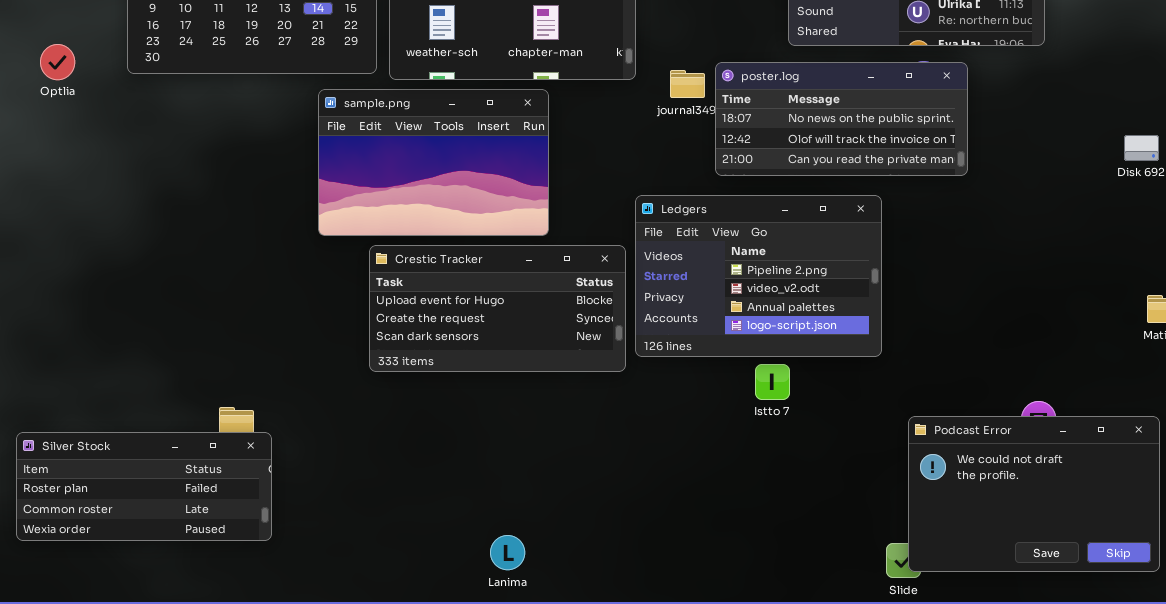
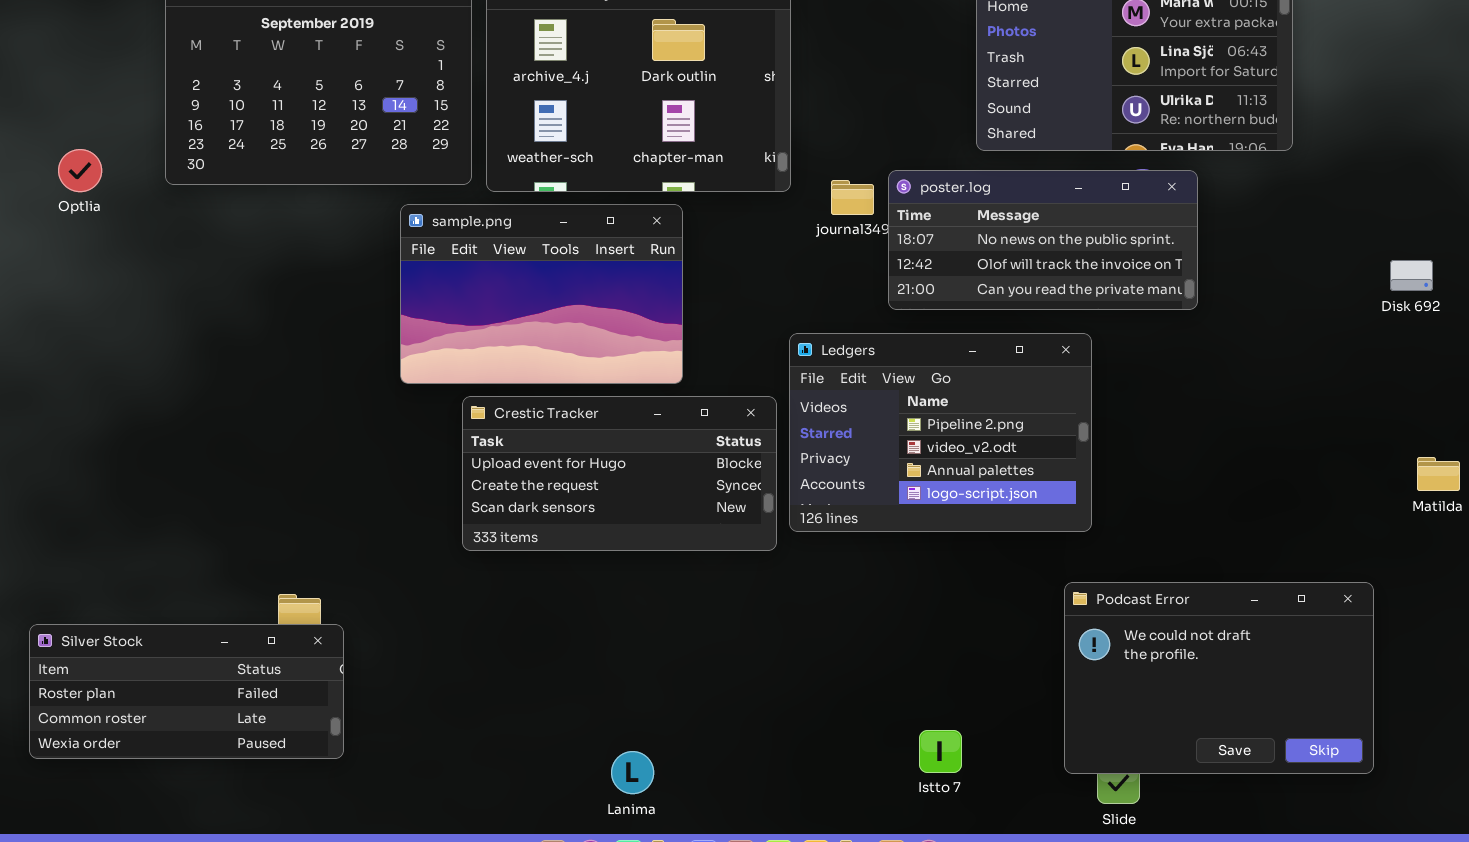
Istto 7: [755,364,790,400] -> [919,730,962,773], moved
Podcast Error: [908,416,1160,572] -> [1064,582,1374,774], moved

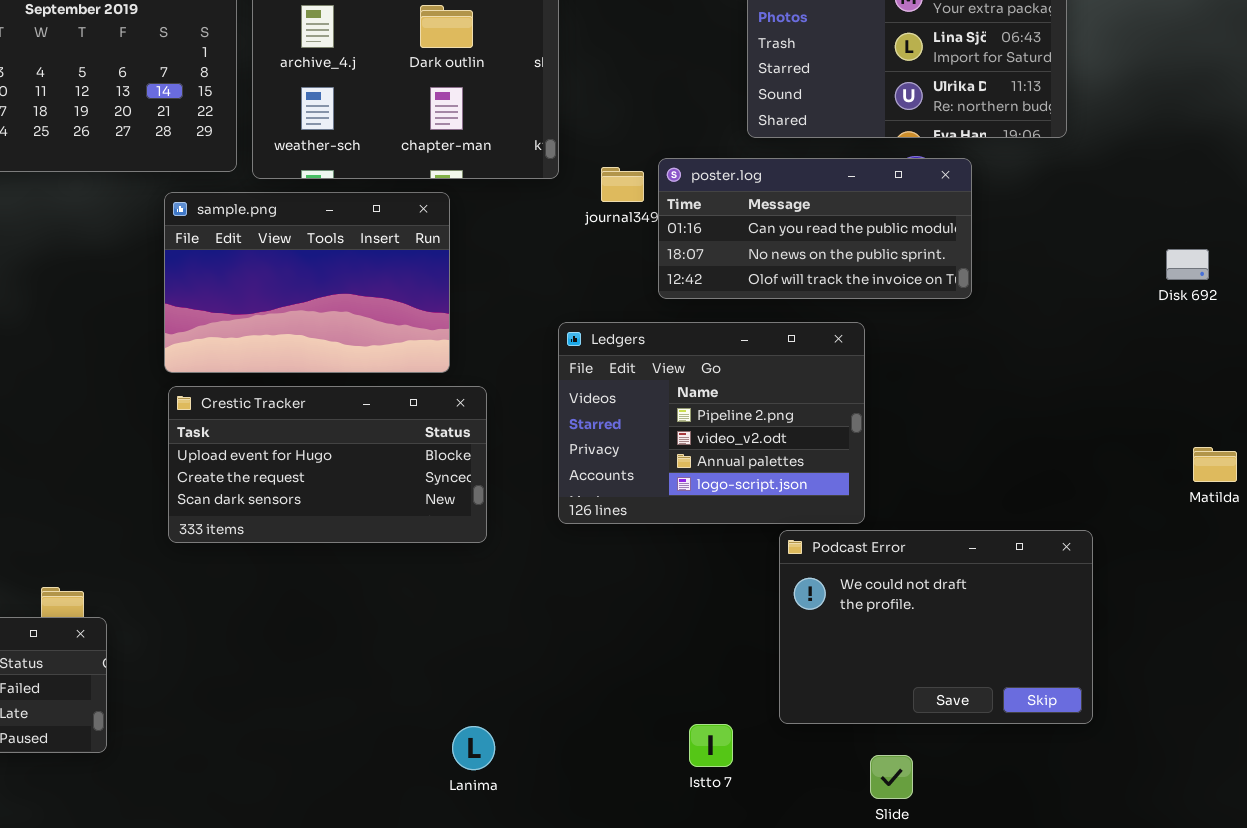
poster.log: [888,170,1198,310] -> [658,158,972,299], scrolled up 1 row
Crestic Tracker: [462,396,777,551] -> [168,386,487,543], moved
Podcast Error: [1064,582,1374,774] -> [779,530,1093,724], moved
Lanima: [611,751,654,794] -> [452,726,495,770], moved

